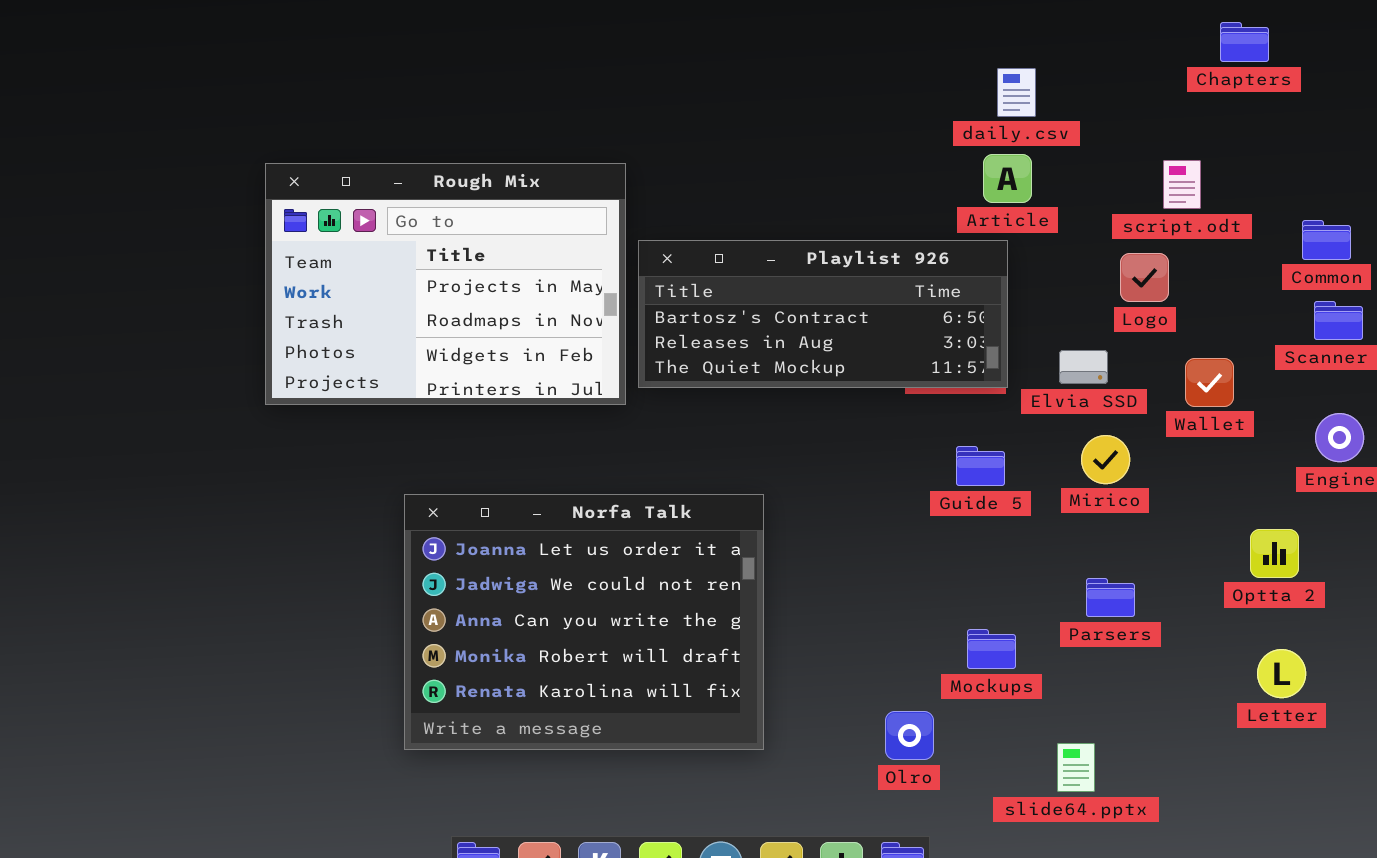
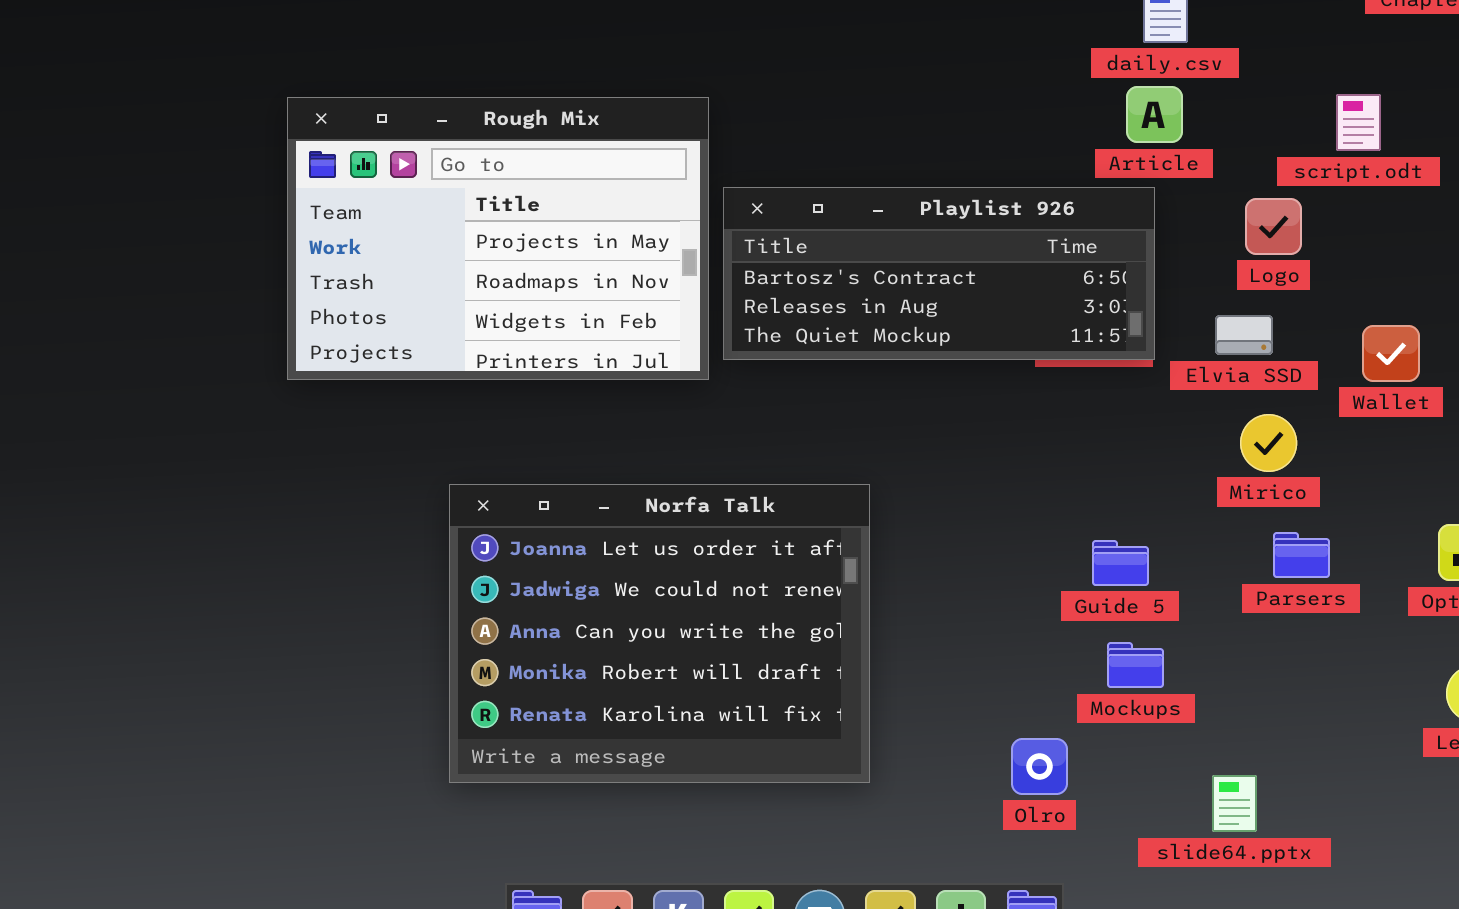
Logo: [1120,253,1169,302] -> [1245,198,1302,255], moved
Guide 5: [956,446,1005,486] -> [1092,540,1149,586], moved
Parsers: [1086,578,1135,617] -> [1273,532,1330,578], moved

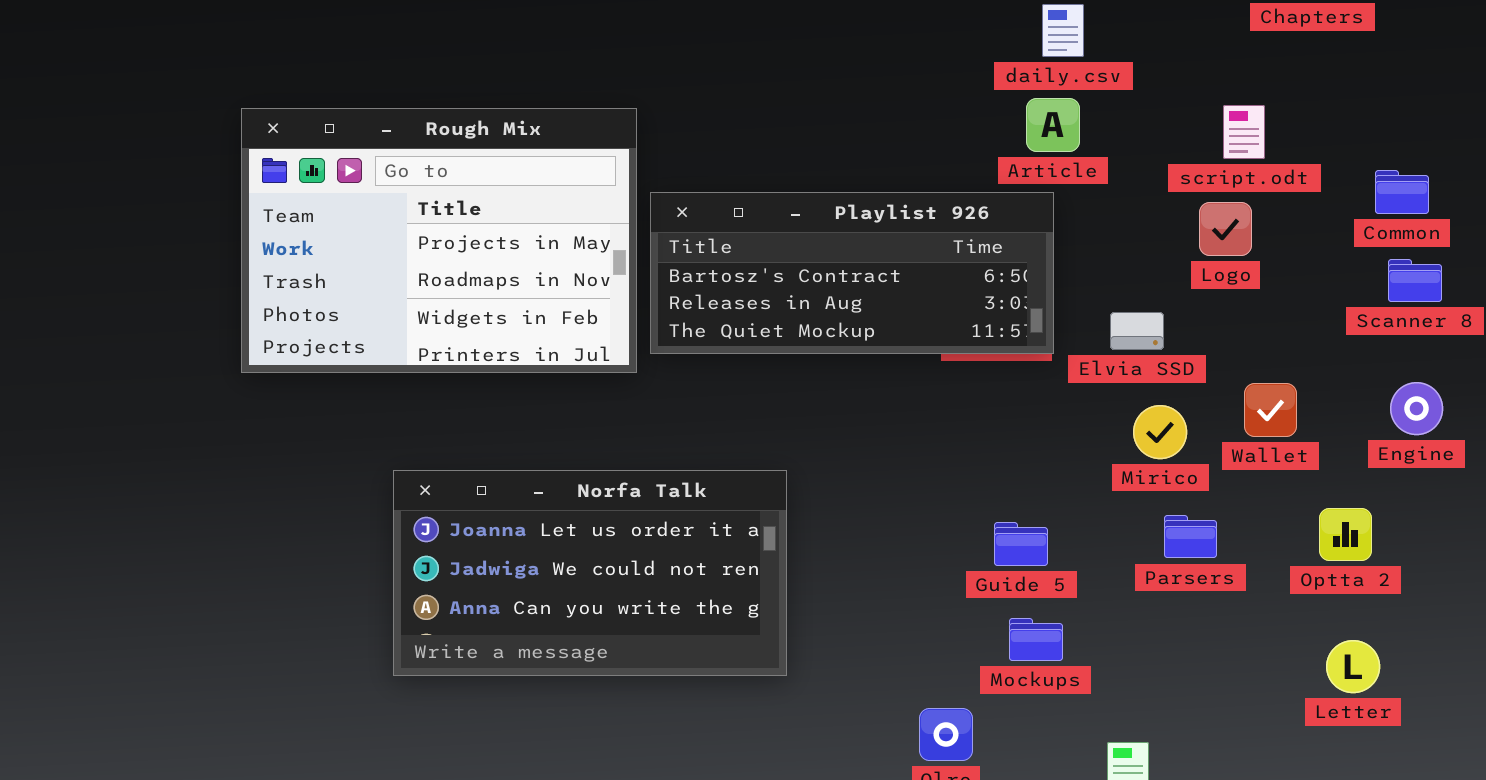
Logo: [1245,198,1302,255] -> [1199,202,1252,256], moved
Wallet: [1362,325,1420,382] -> [1244,383,1297,437], moved
Norfa Talk: [449,484,870,783] -> [393,470,787,676], resized

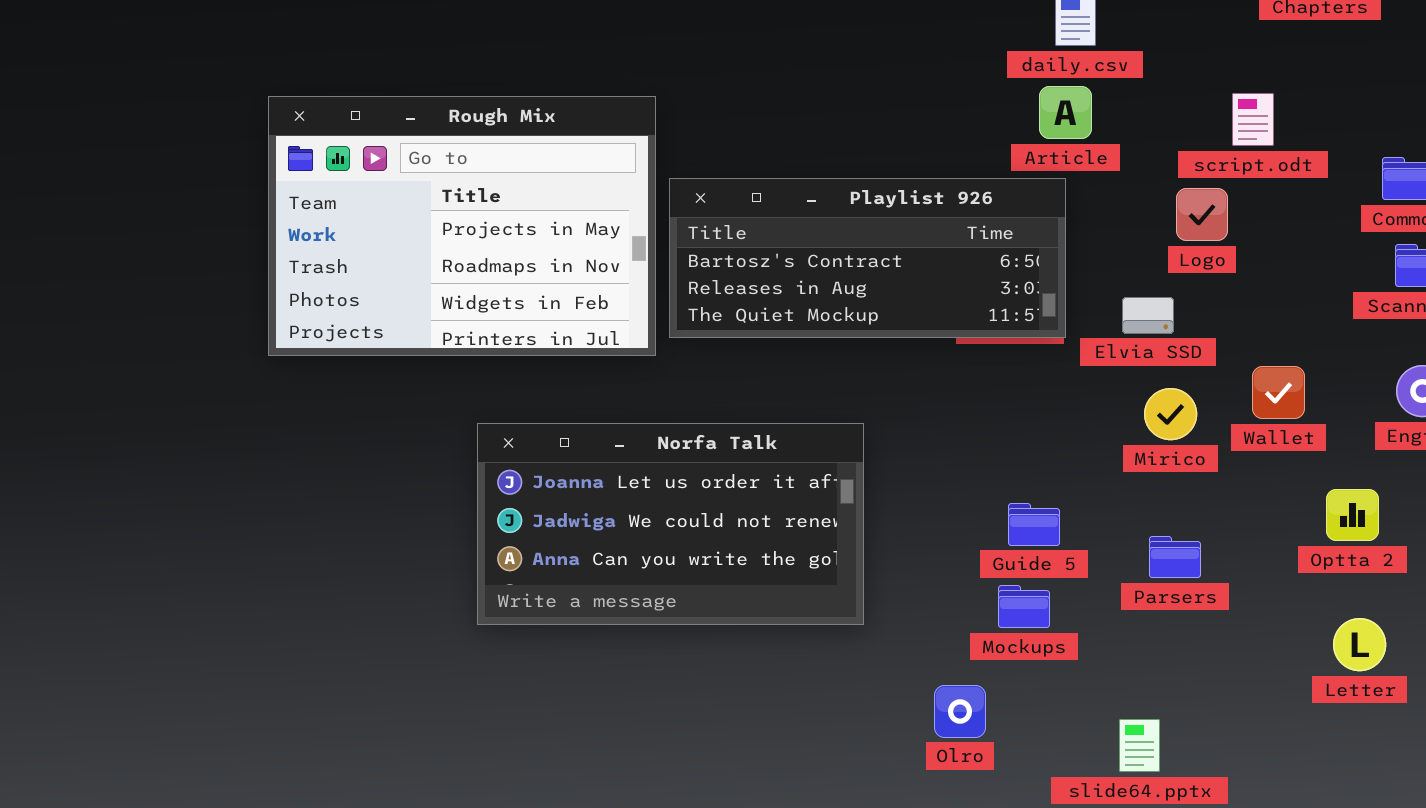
Logo: [1199,202,1252,256] -> [1176,188,1228,241], moved
Norfa Talk: [393,470,787,676] -> [477,423,864,625], moved
Parsers: [1164,515,1217,558] -> [1149,536,1201,578], moved
Mockups: [1009,618,1063,661] -> [998,585,1050,628], moved

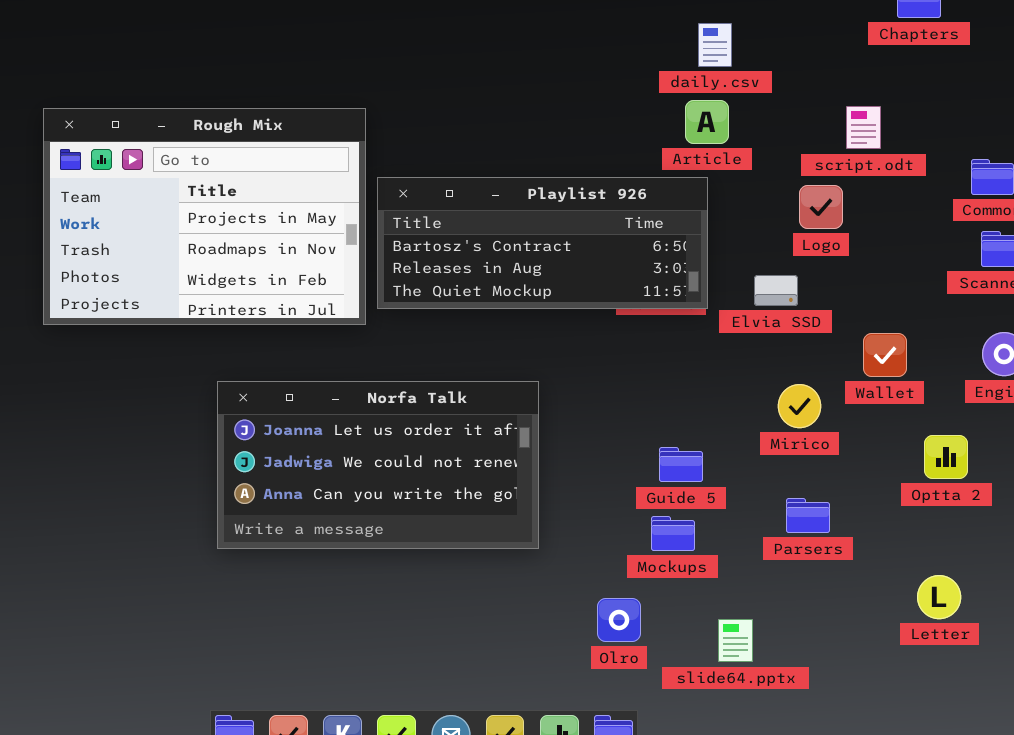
Mirico: [1144,388,1197,440] -> [778,384,821,428], moved
Parsers: [1149,536,1201,578] -> [786,498,830,533], moved
Letter: [1333,618,1386,671] -> [917,575,961,619], moved
slide64.pptx: [1119,719,1160,772] -> [718,619,753,662], moved

